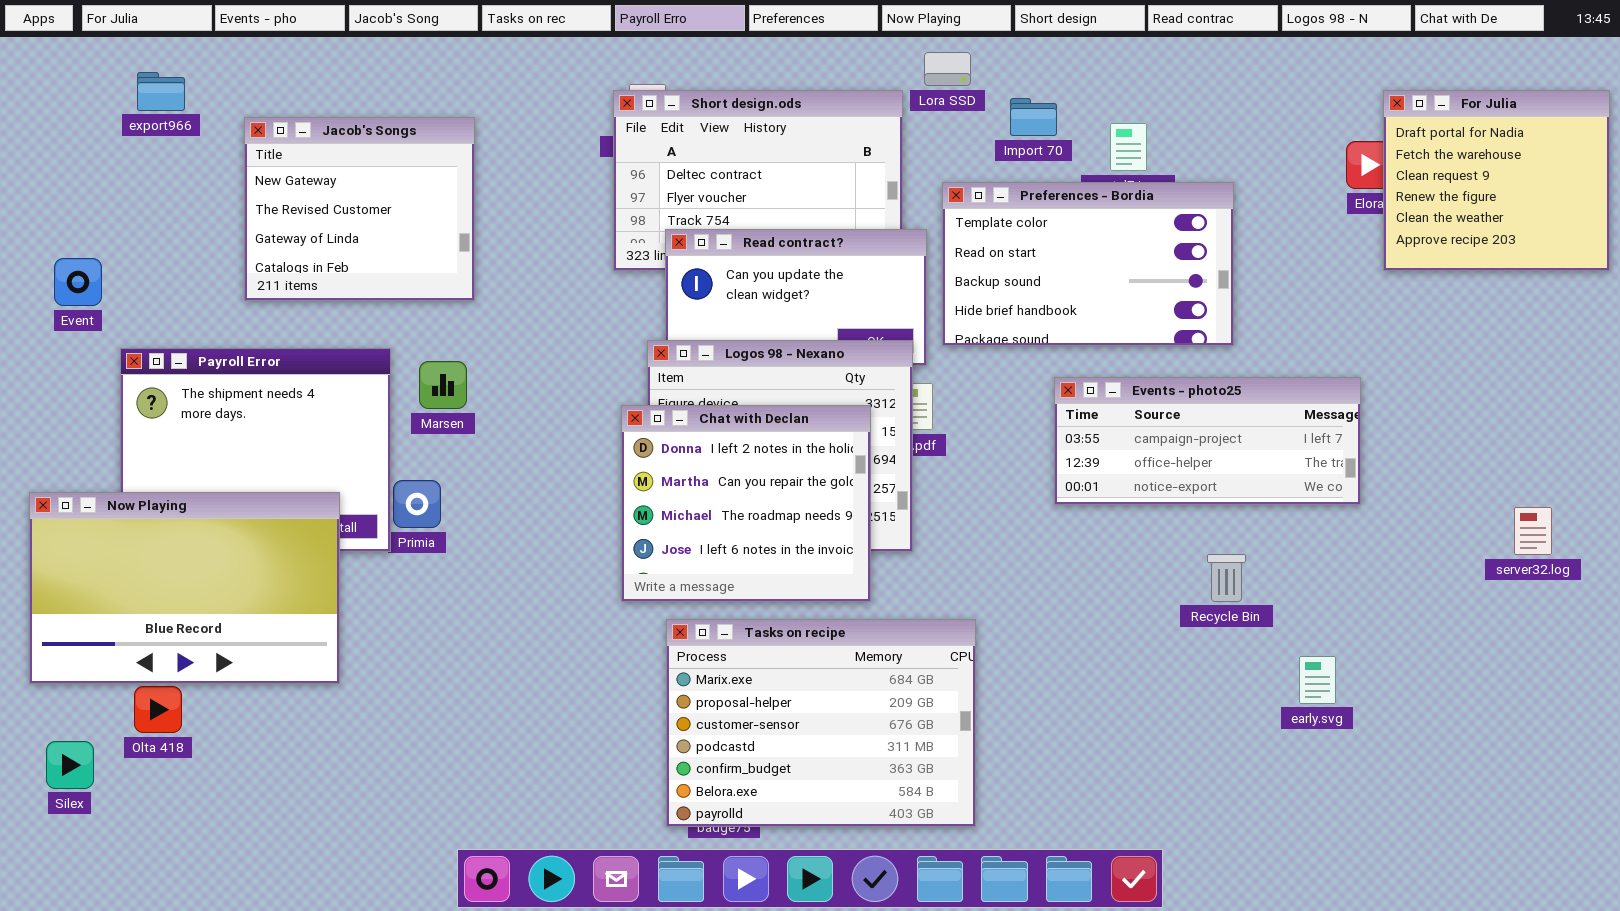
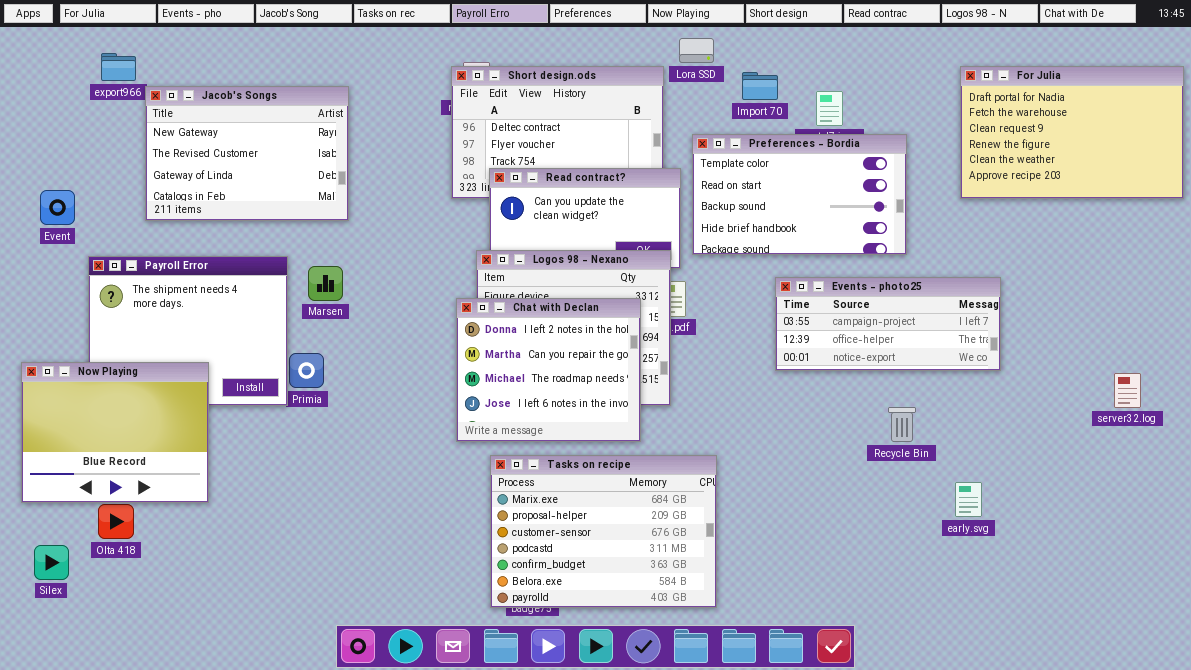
For Julia: [1383,90,1610,271] -> [960,66,1184,199], resized
Jacob's Songs: [244,117,475,301] -> [145,86,349,221], resized
Now Playing: [29,492,340,684] -> [21,362,209,503], resized

